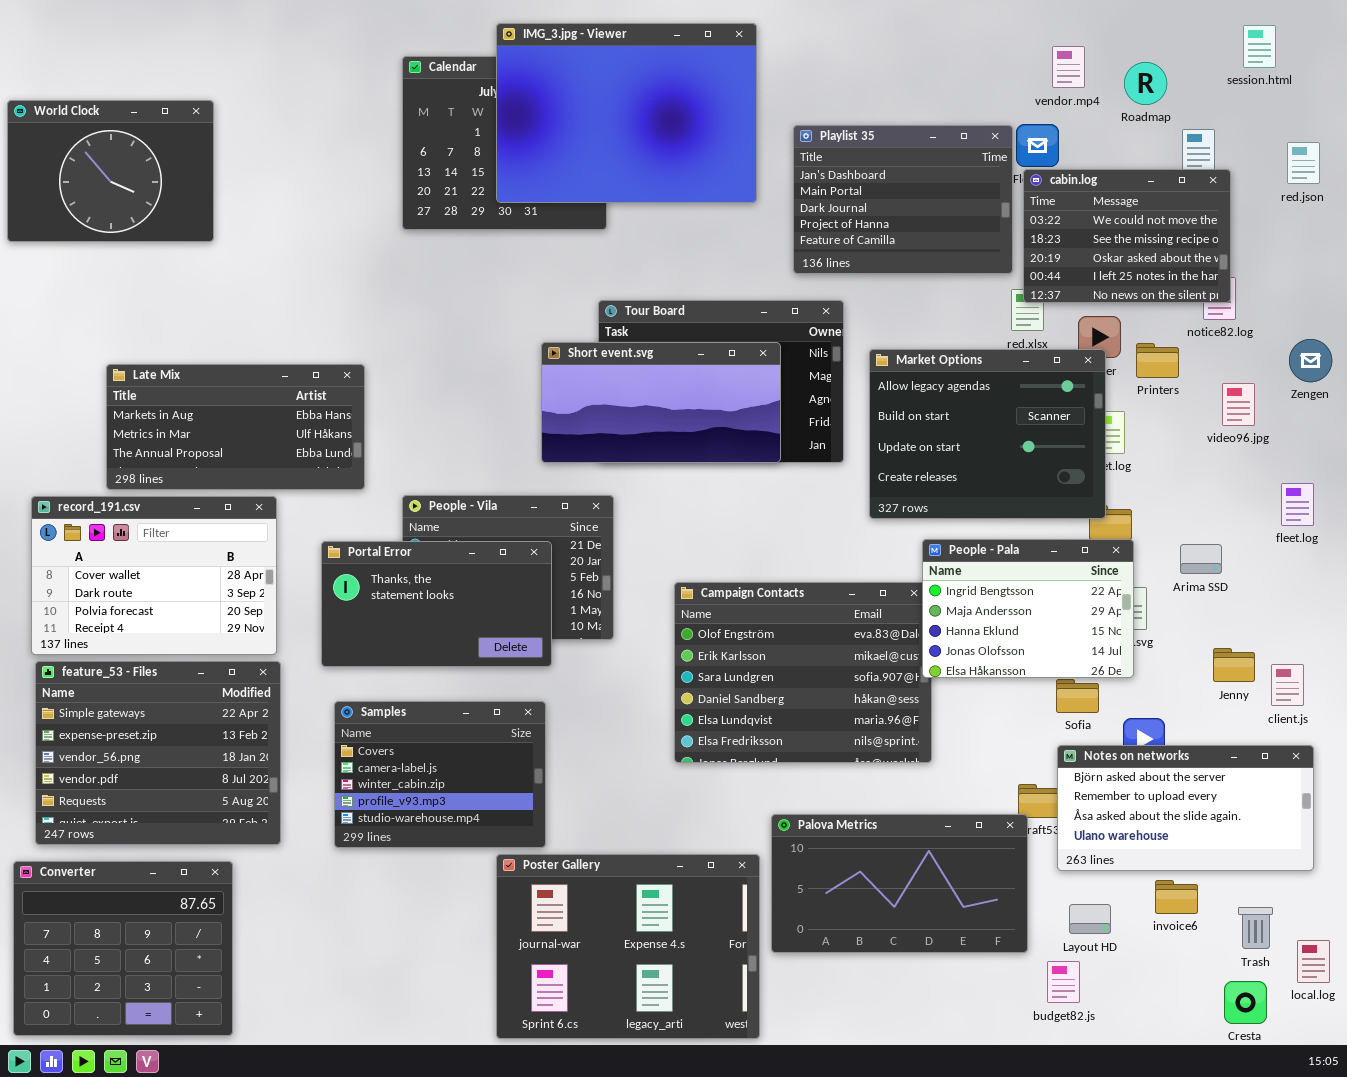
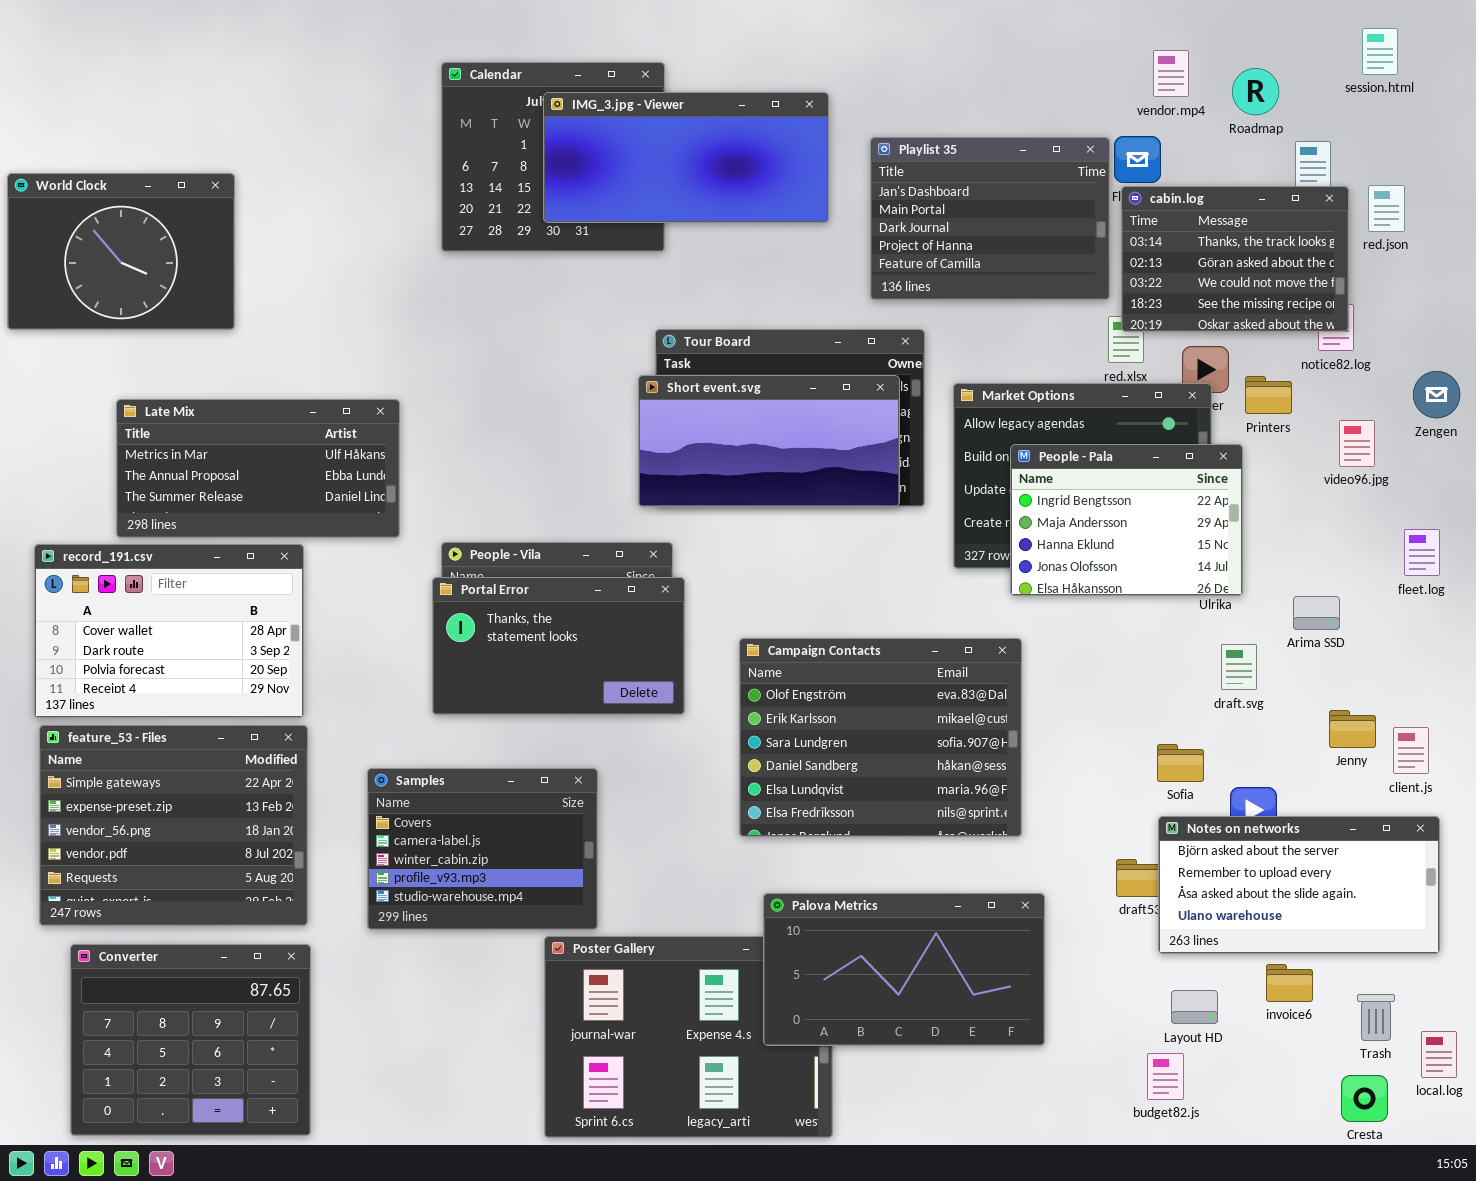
IMG_3.jpg - Viewer: [496,23,757,203] -> [543,92,829,223], resized
World Clock: [7,100,214,242] -> [7,173,235,330], moved
red.json: [1287,142,1320,184] -> [1368,185,1405,232], moved
cabin.log: [1023,169,1231,303] -> [1121,186,1349,332], scrolled up 2 rows
Short event.svg: [541,342,781,463] -> [638,375,900,507], moved
Late Mix: [106,364,365,490] -> [116,399,400,538], scrolled down 1 row
People - Pala: [922,539,1134,678] -> [1010,444,1243,596], moved
Portal Error: [321,541,552,667] -> [432,577,685,715], moved
Palova Metrics: [771,814,1028,953] -> [763,893,1045,1046], moved
Converter: [13,861,233,1036] -> [70,944,311,1136], moved

